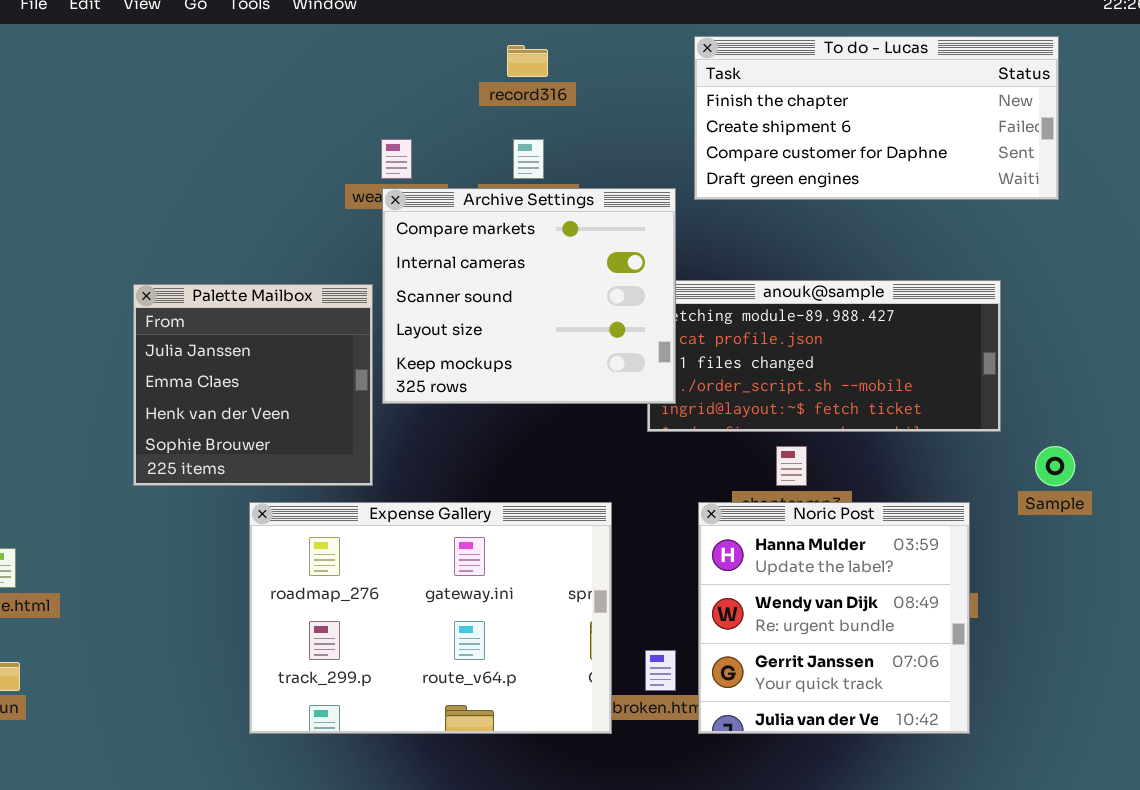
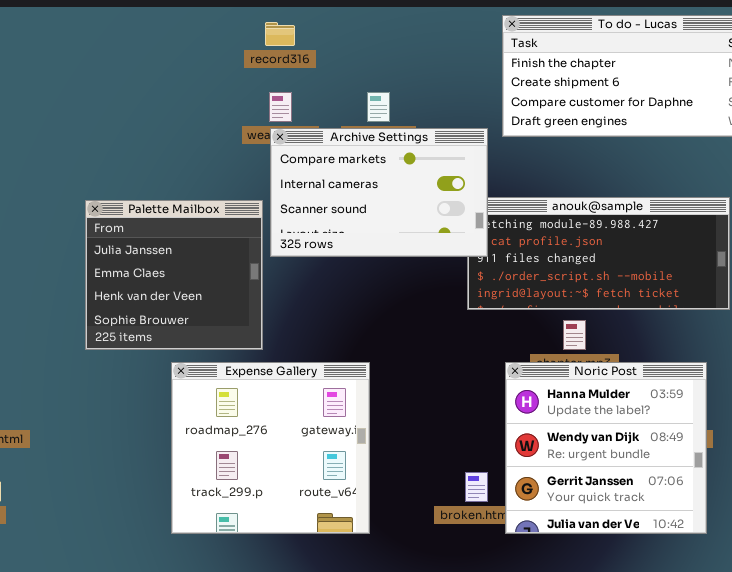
record316: [507,45,548,77] -> [265,22,295,46], moved
Archive Settings: [382,188,676,404] -> [270,128,488,257], resized
Expense Gallery: [249,502,612,734] -> [171,362,370,534], resized

